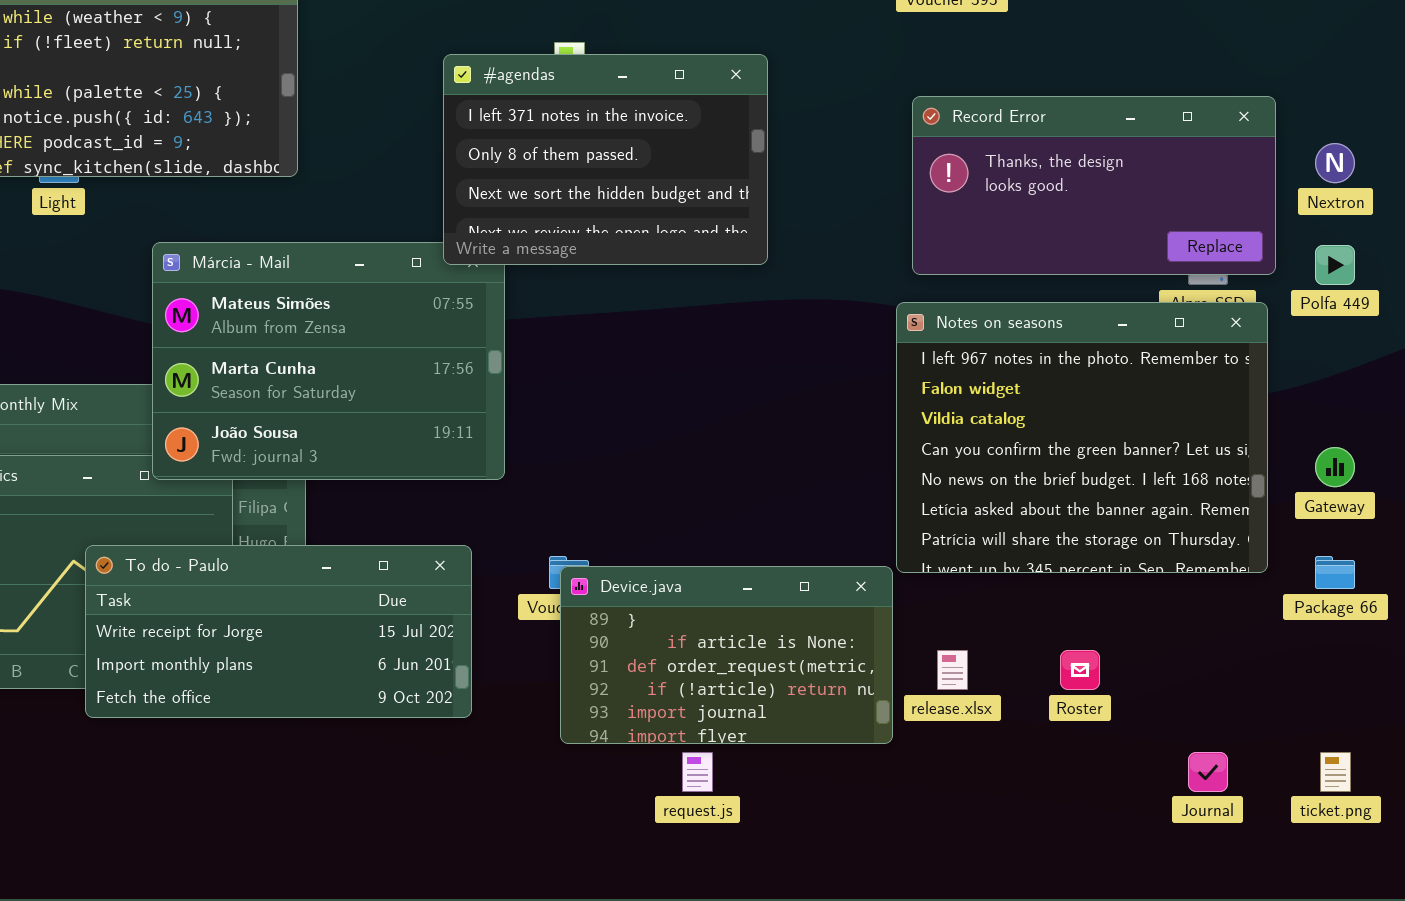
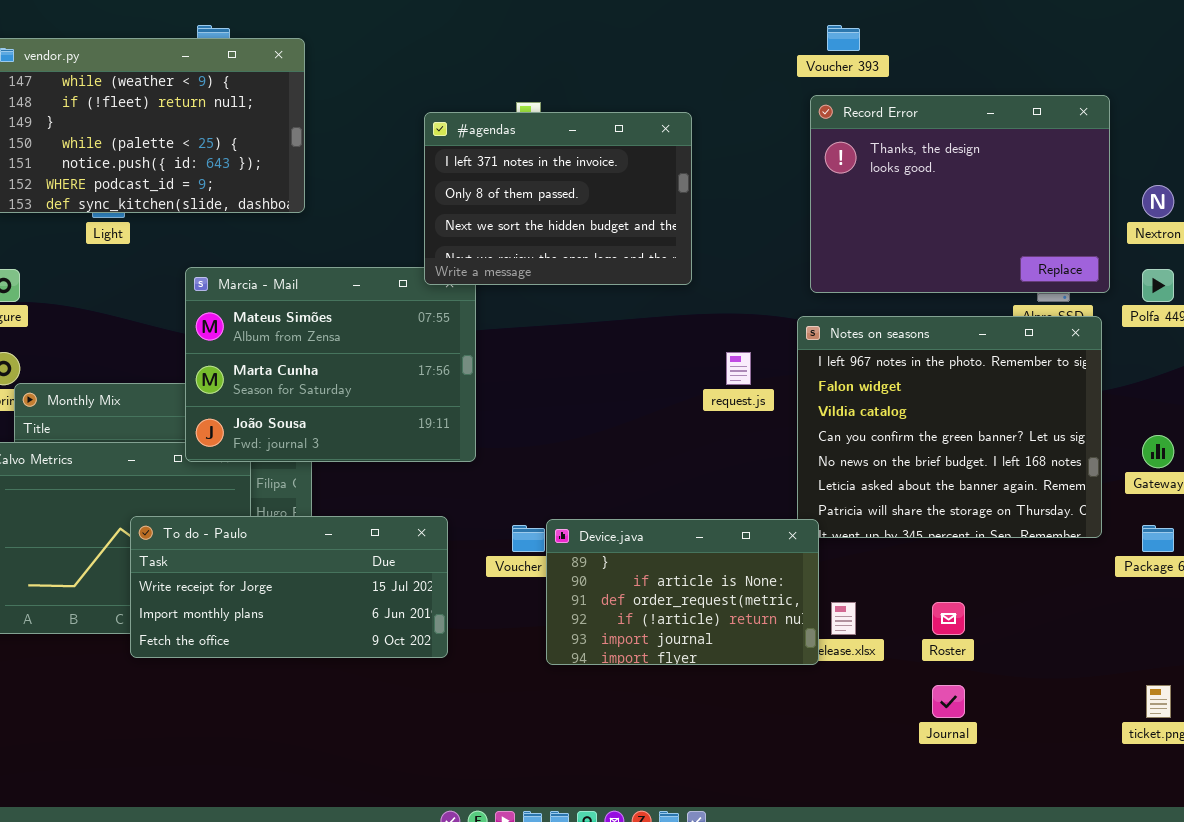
Record Error: [912,96,1276,275] -> [810,95,1110,293], resized
Device.java: [560,566,893,744] -> [546,519,819,665], moved
request.js: [682,752,713,792] -> [726,352,751,385], moved
Journal: [1188,752,1228,792] -> [932,685,965,718], moved

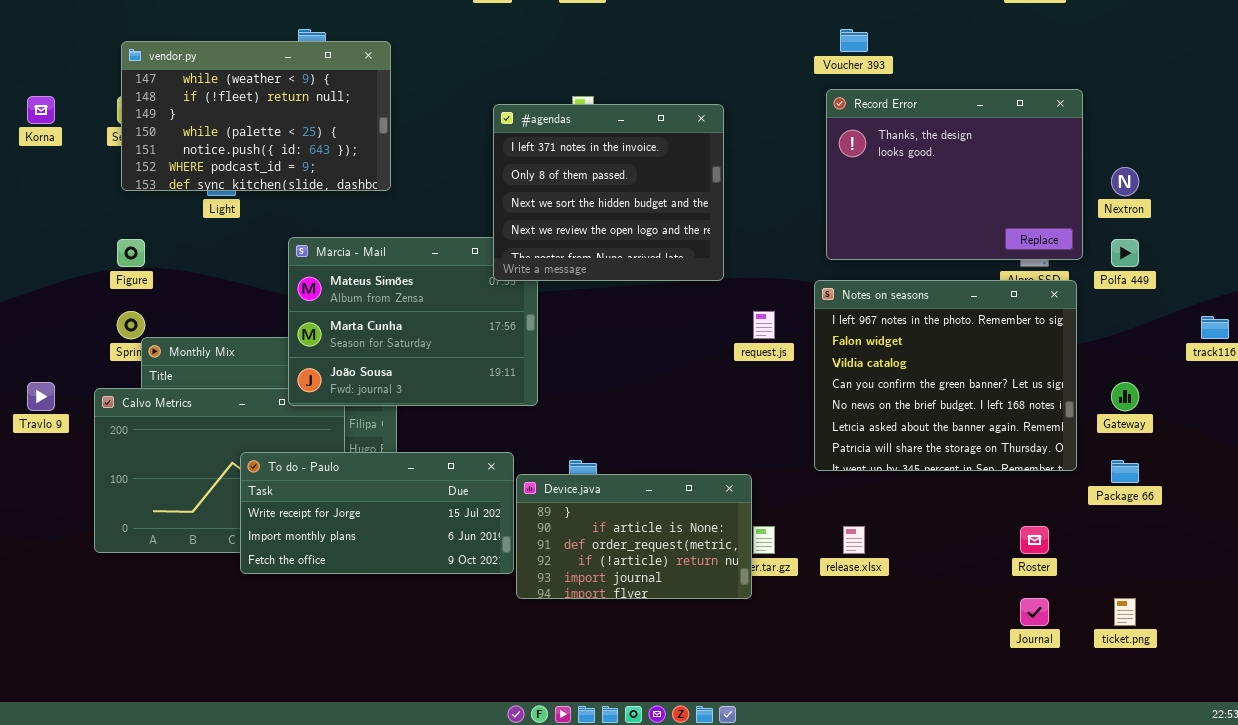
#agendas: [424,112,692,285] -> [493,104,724,281], resized
Device.java: [546,519,819,665] -> [516,474,752,599], moved
Roster: [932,602,965,635] -> [1020,526,1049,554], moved
Journal: [932,685,965,718] -> [1020,598,1049,626], moved

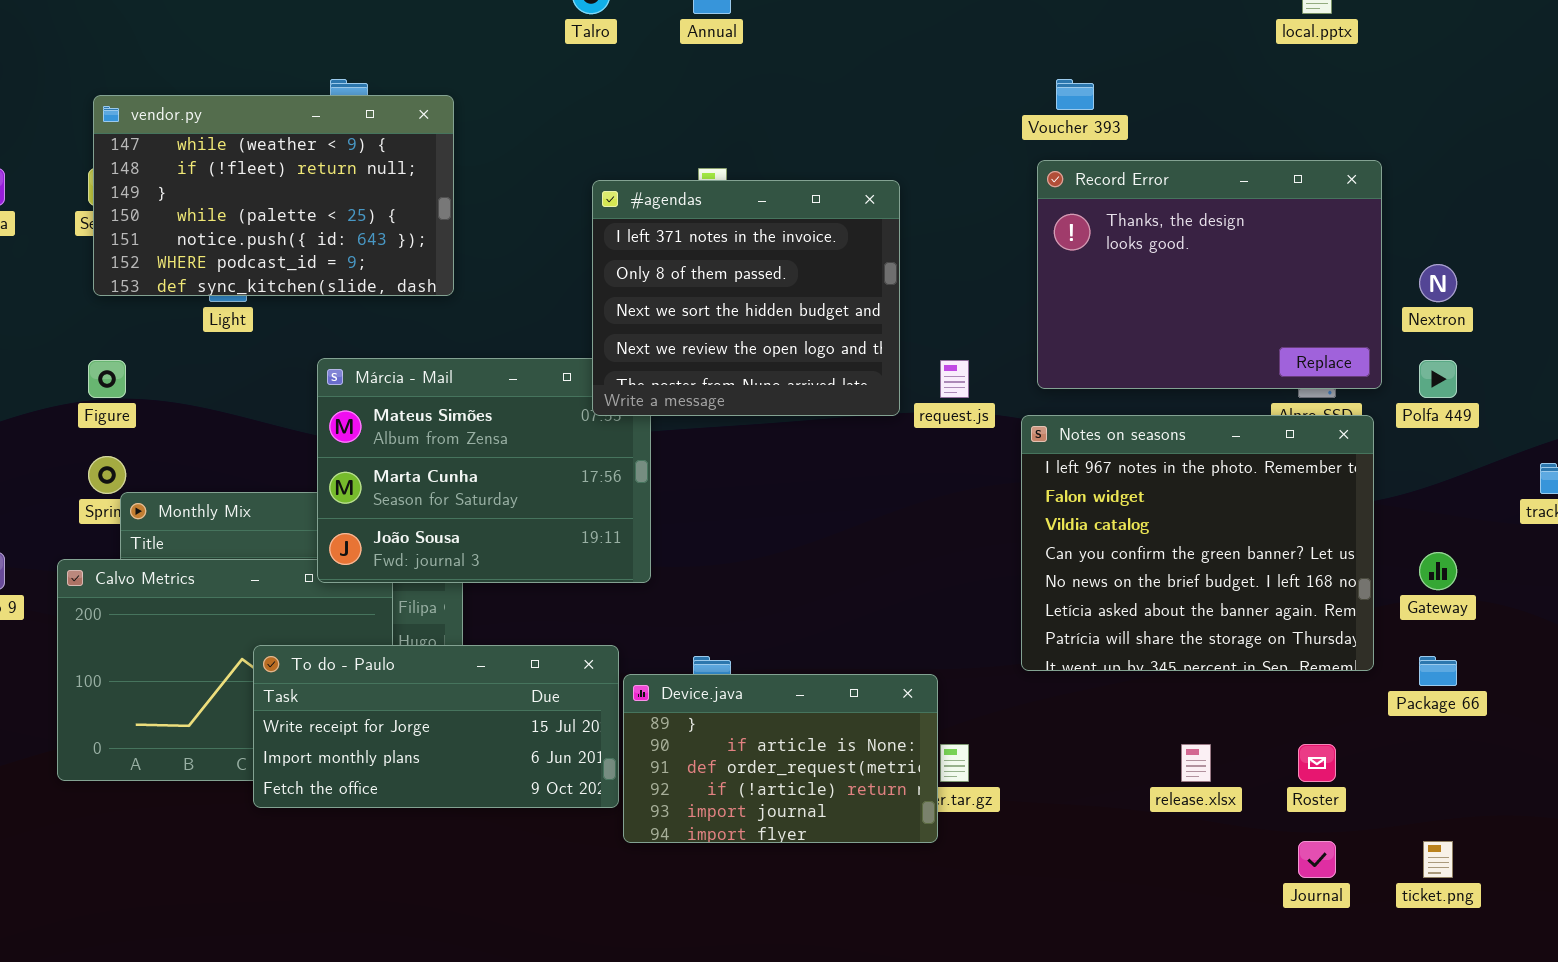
request.js: [753,311,775,339] -> [940,360,969,398], moved
release.xlsx: [843,526,865,554] -> [1181,744,1211,782], moved

